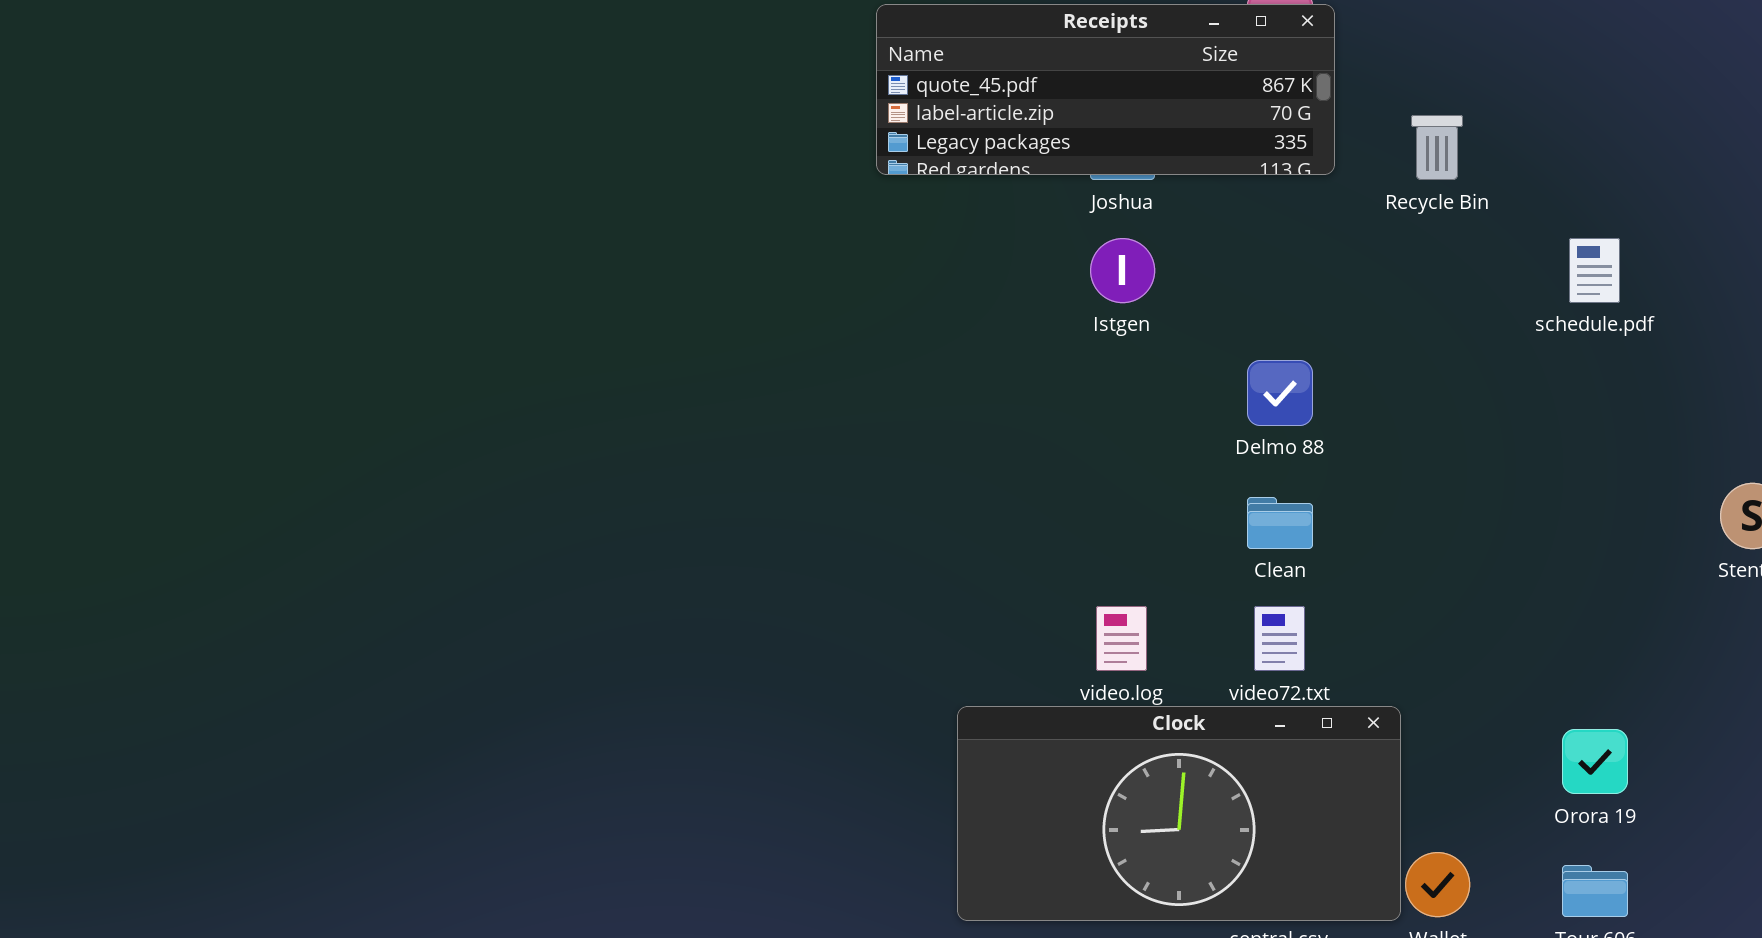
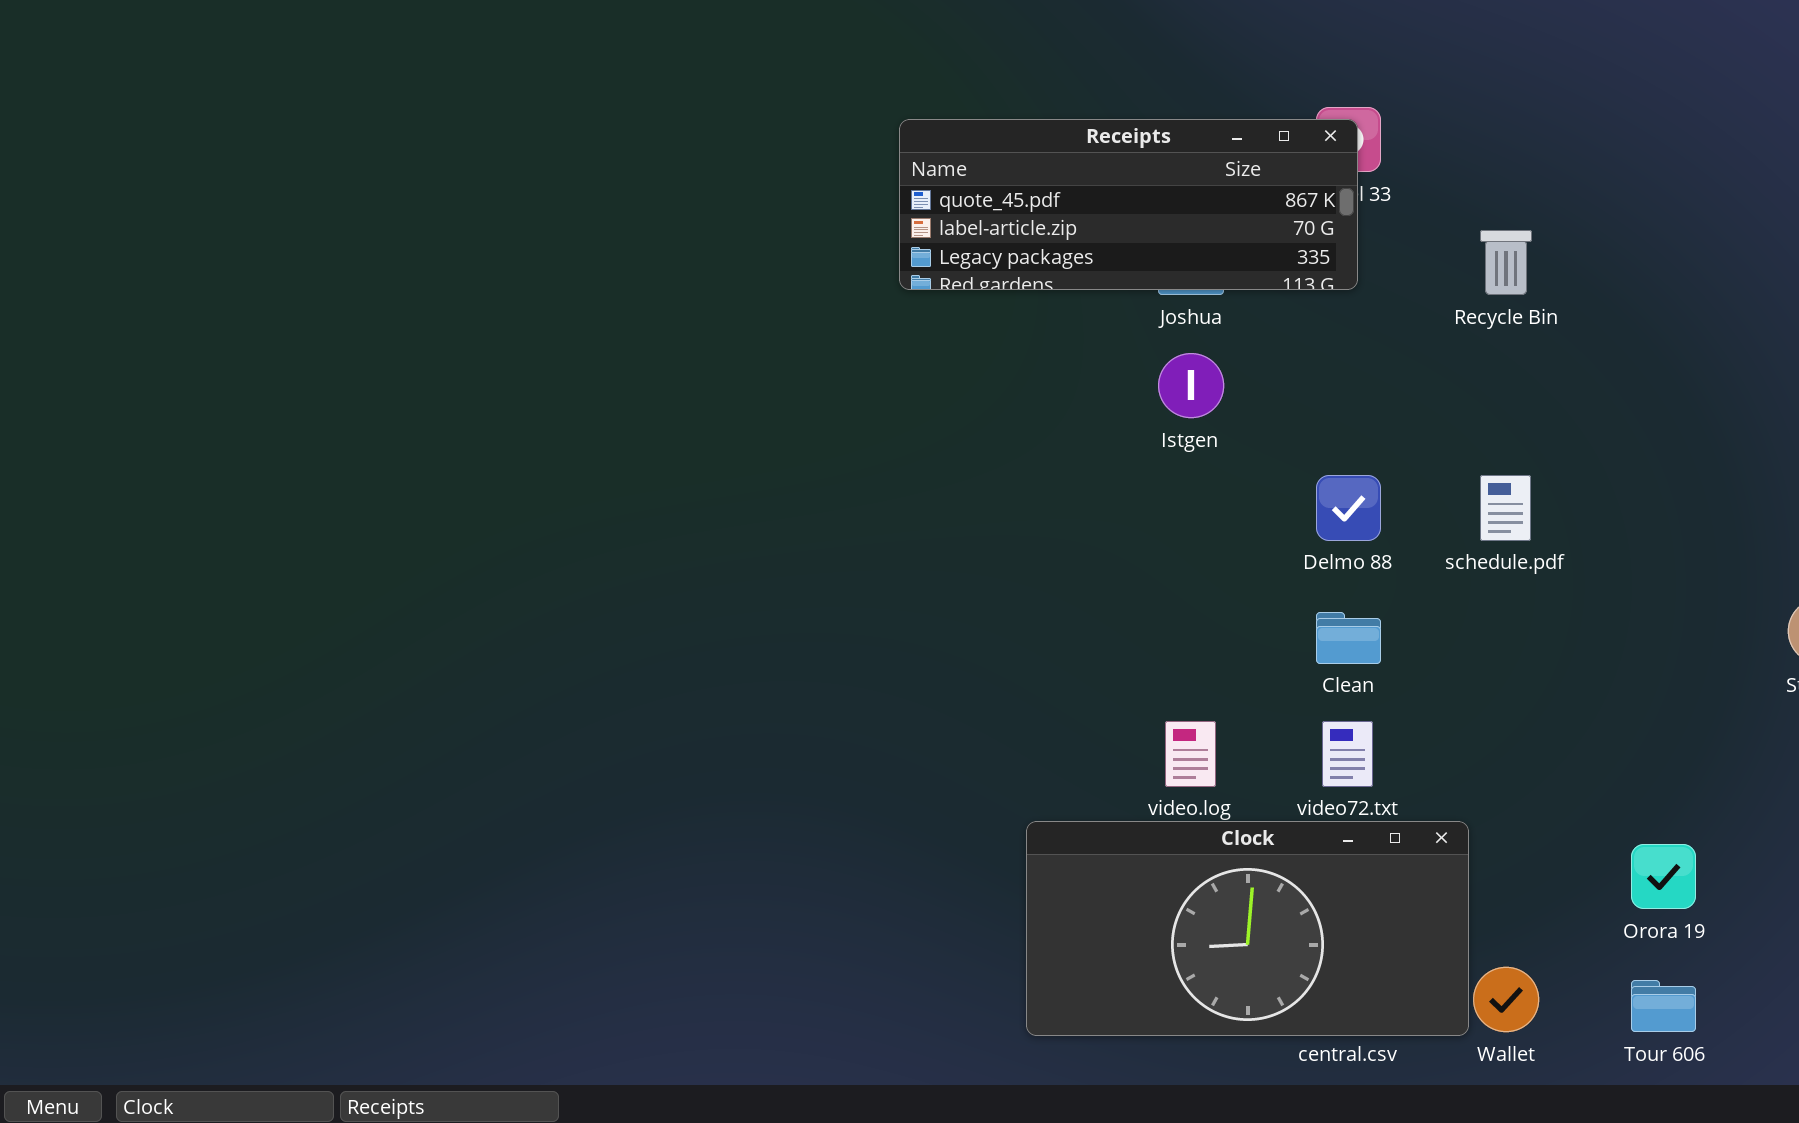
Receipts: [876,4,1335,175] -> [899,119,1358,290], moved
schedule.pdf: [1569,238,1620,303] -> [1480,475,1531,541], moved

